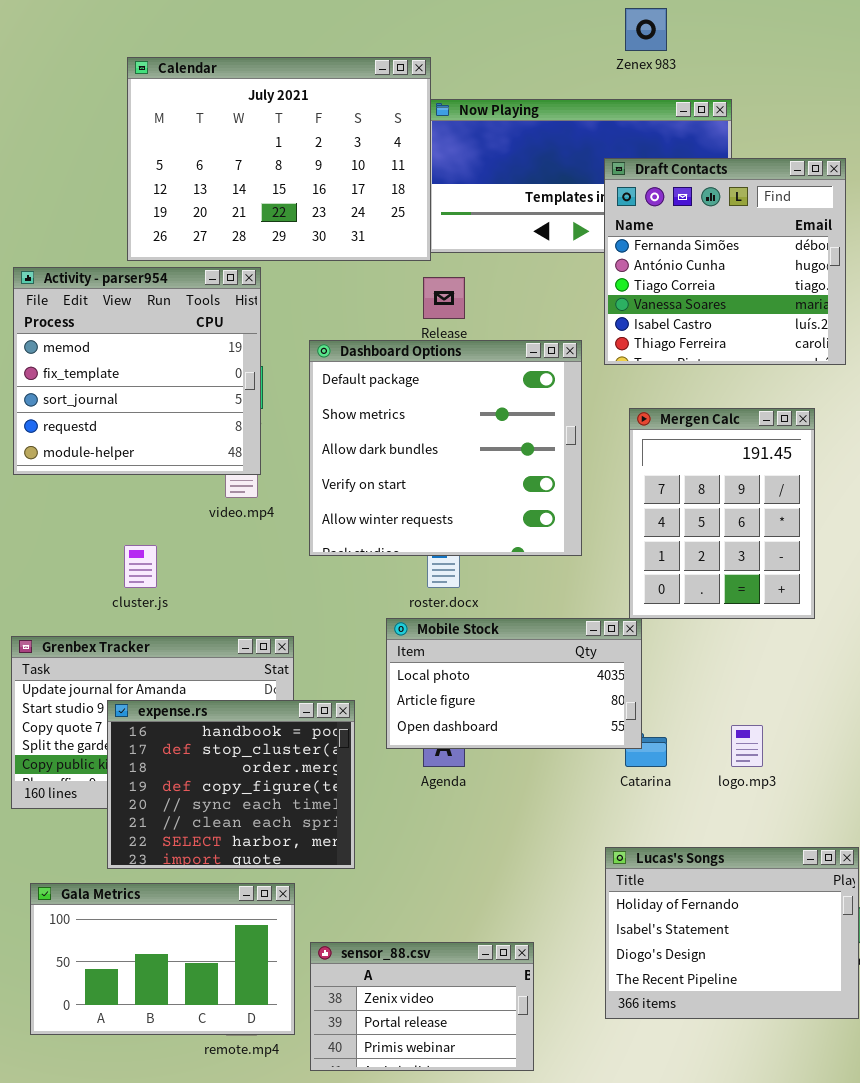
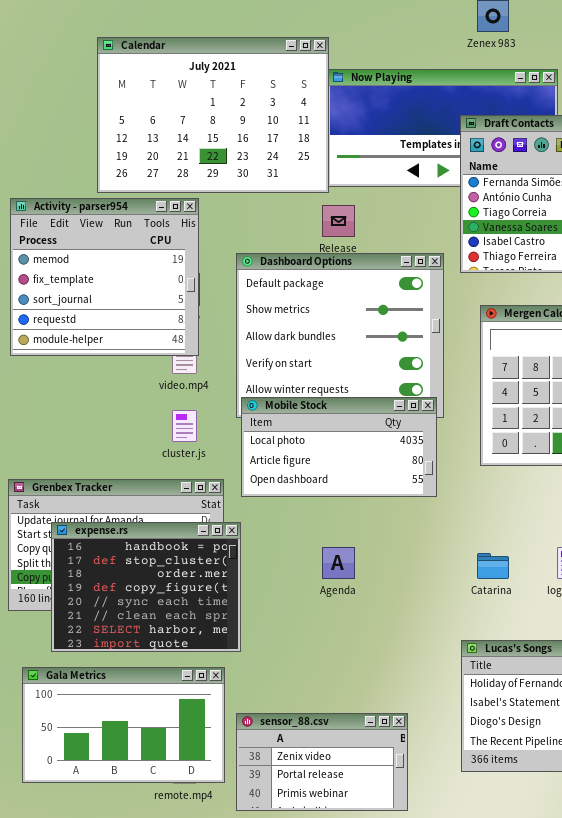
cluster.js: [124,545,157,588] -> [172,410,197,442], moved
Mobile Stock: [386,618,642,749] -> [241,397,437,497], moved
expense.rs: [107,700,355,869] -> [51,522,241,652], moved

